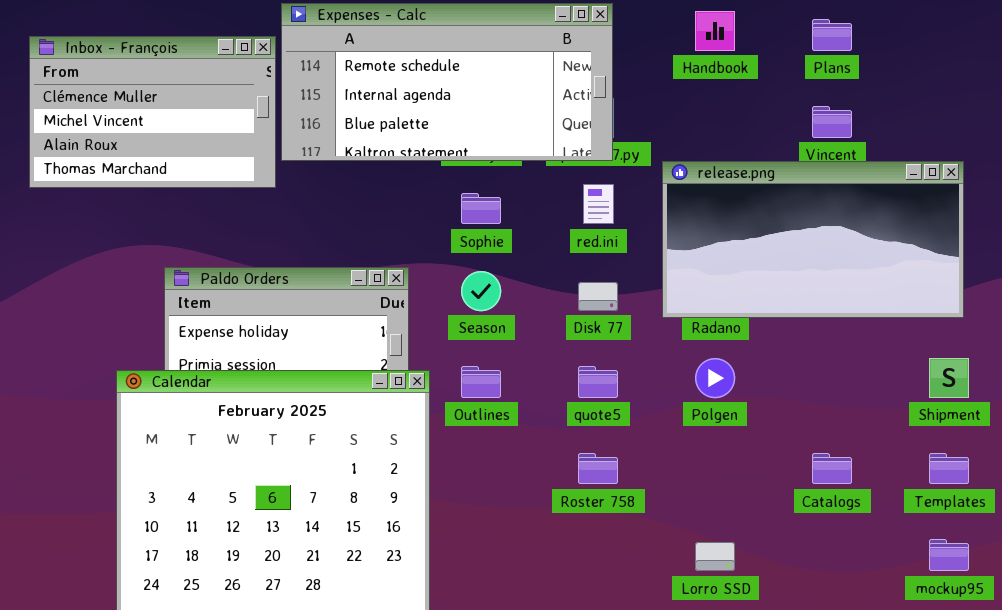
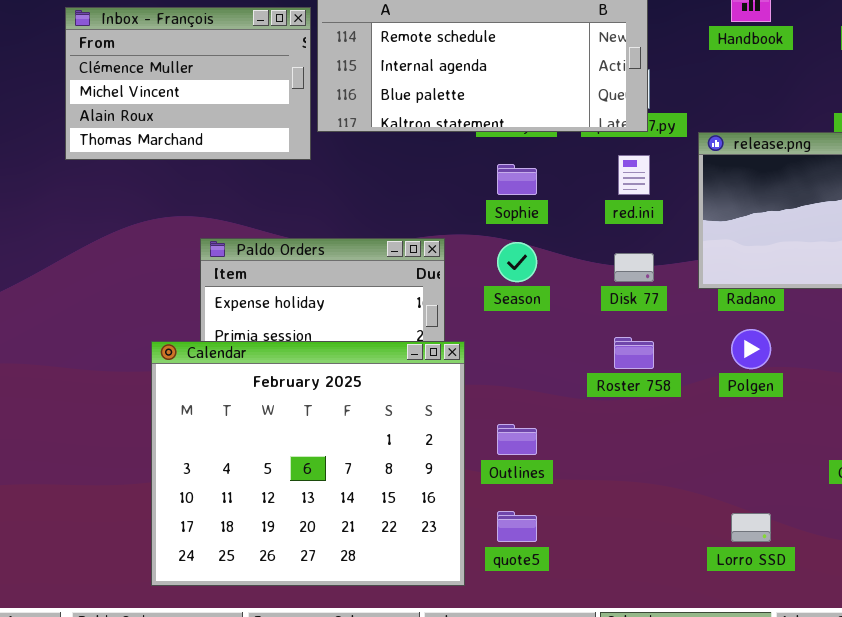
Outlines: [461,366,501,398] -> [497,424,537,455], moved
quote5: [578,366,618,398] -> [497,511,537,542], moved
Roster 758: [578,453,618,484] -> [614,337,654,369], moved

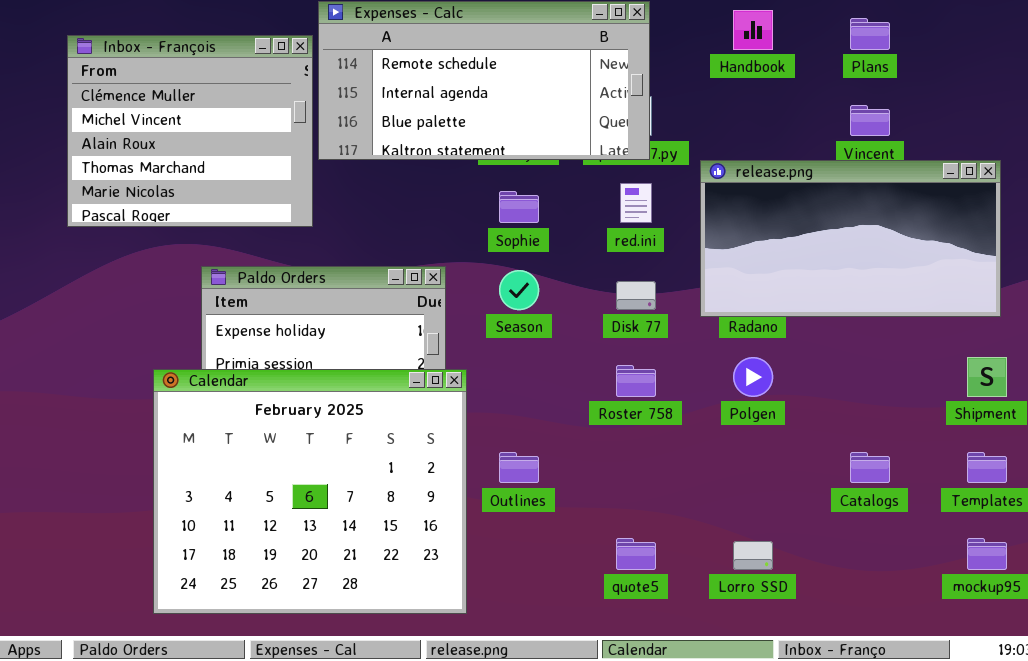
Inbox - François: [65,7,311,160] -> [67,35,313,227], resized
quote5: [497,511,537,542] -> [616,538,656,570], moved

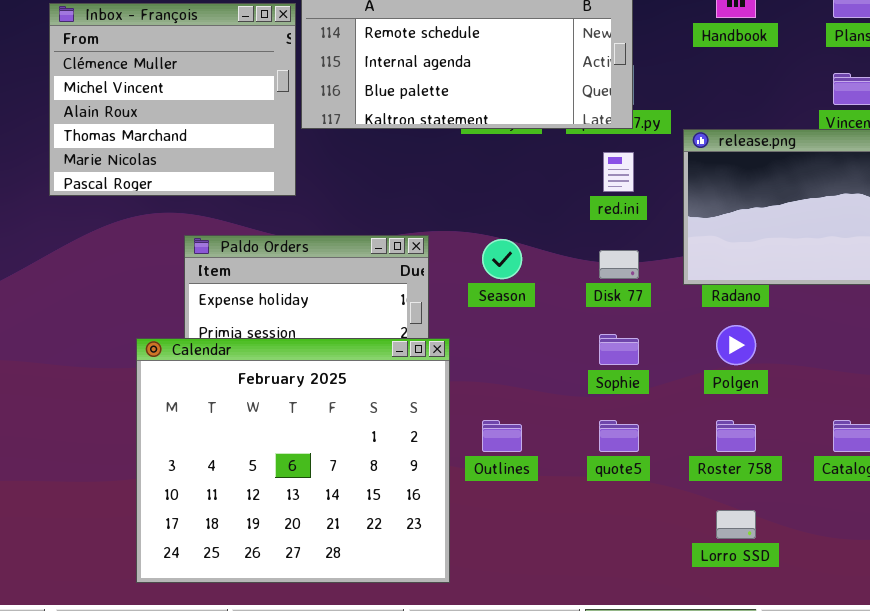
Sophie: [499,191,539,223] -> [599,334,639,365], moved
Roster 758: [616,365,656,397] -> [716,420,756,452], moved
quote5: [616,538,656,570] -> [599,420,639,452], moved

